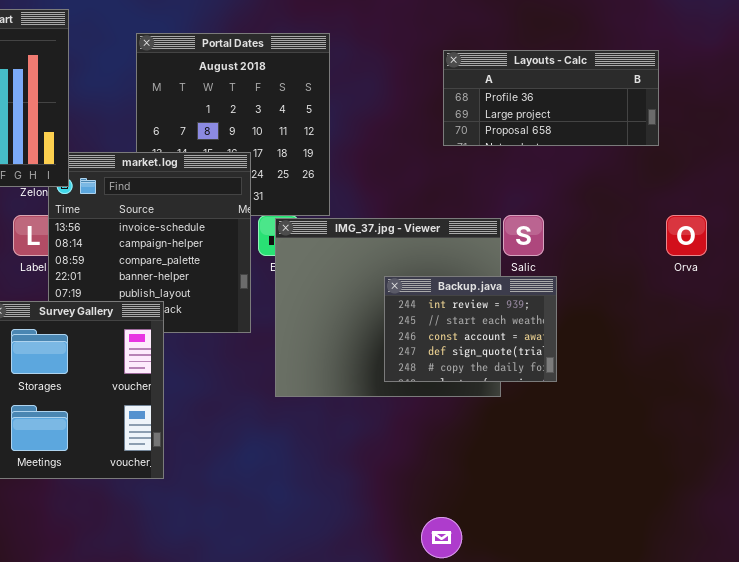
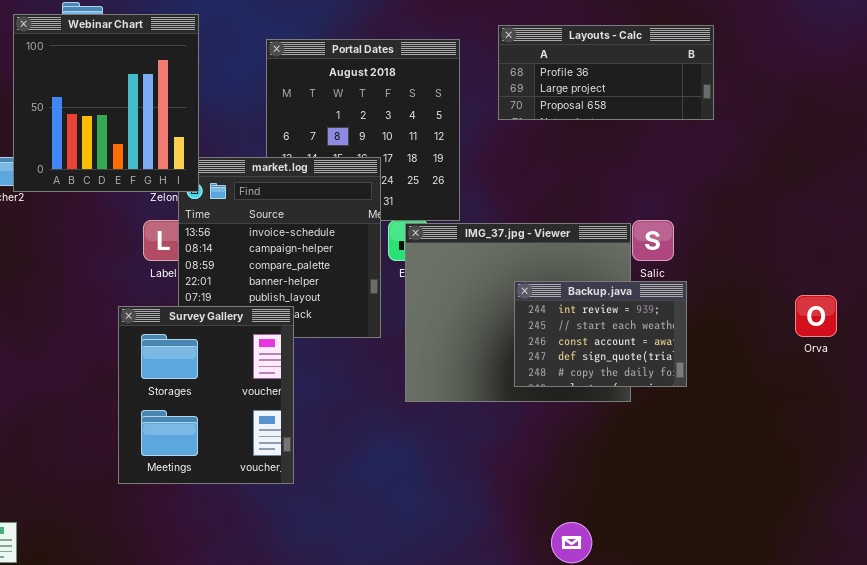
Layouts - Calc: [443,50,659,146] -> [498,25,714,120], moved
Orva: [666,215,707,256] -> [795,295,837,337], moved

